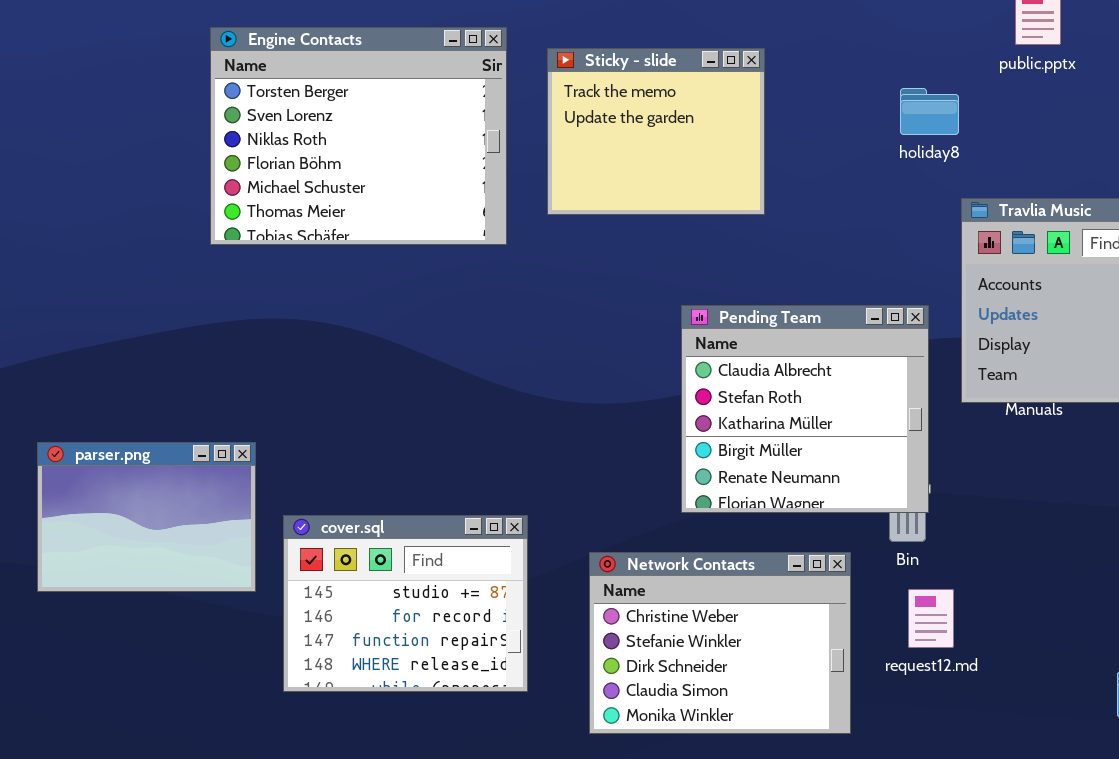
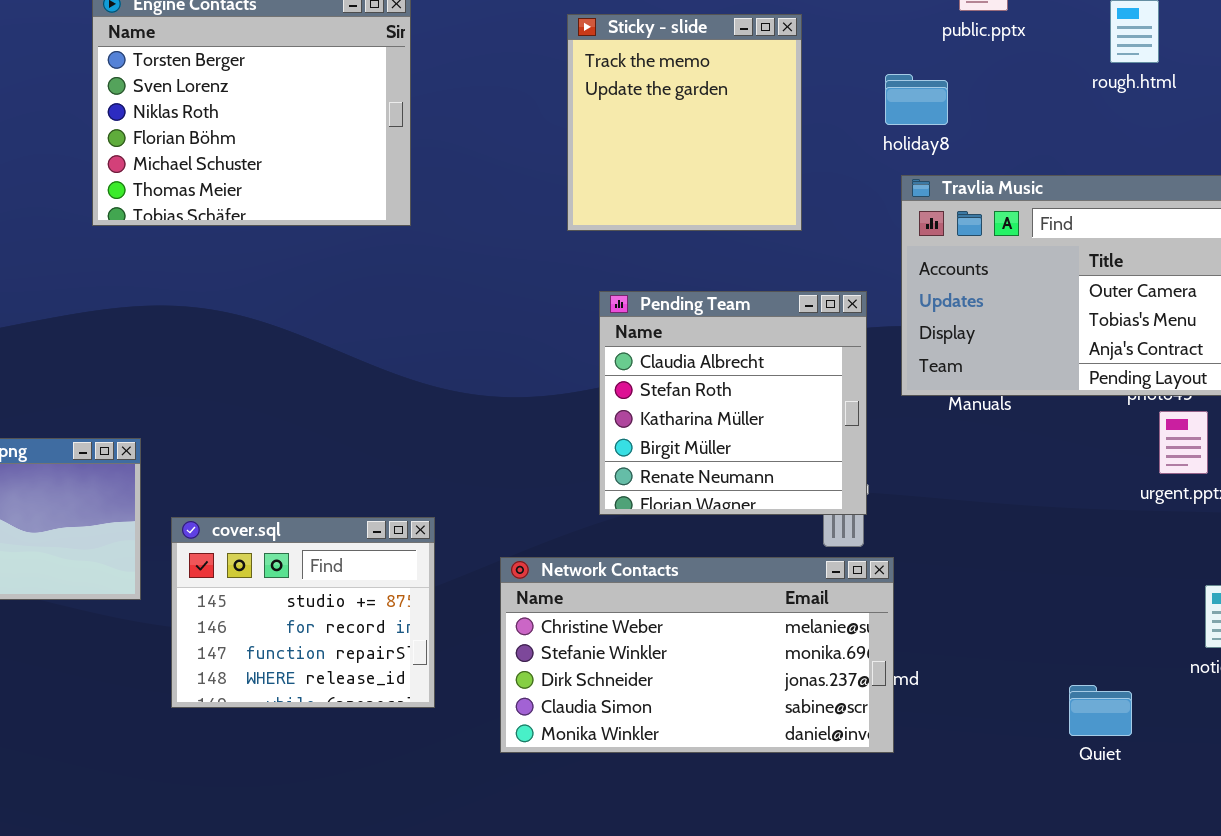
Sticky - slide: [547,48,765,215] -> [567,14,802,231], moved, resized
holiday8: [900,88,959,135] -> [885,74,948,125], moved
Network Contacts: [589,552,851,734] -> [500,557,894,753], resized

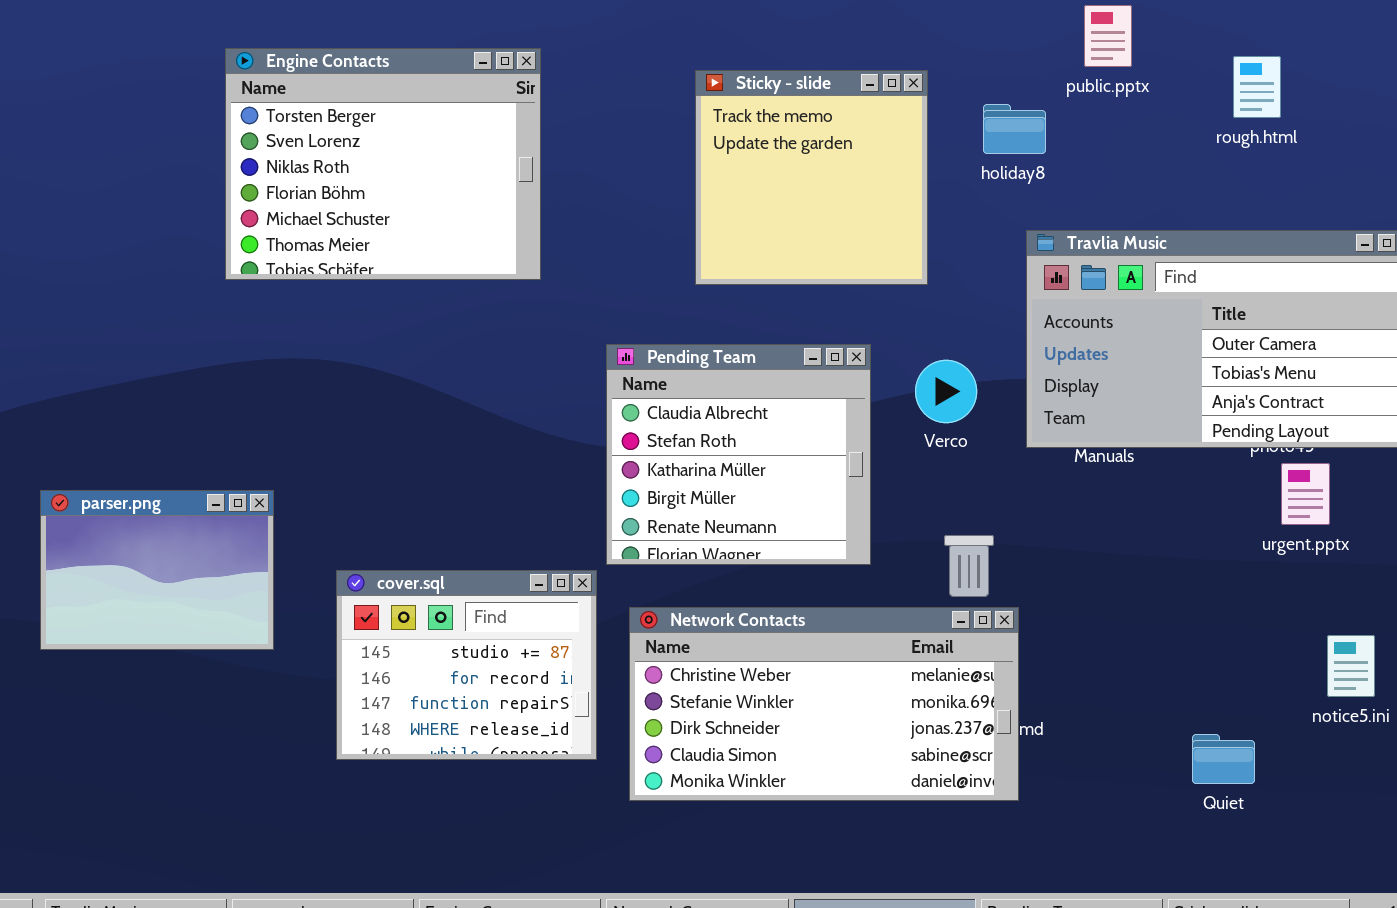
holiday8: [885,74,948,125] -> [983,104,1046,154], moved
Pending Team: [599,291,867,515] -> [606,344,871,565], moved
cover.sql: [171,517,435,708] -> [336,570,597,760], moved

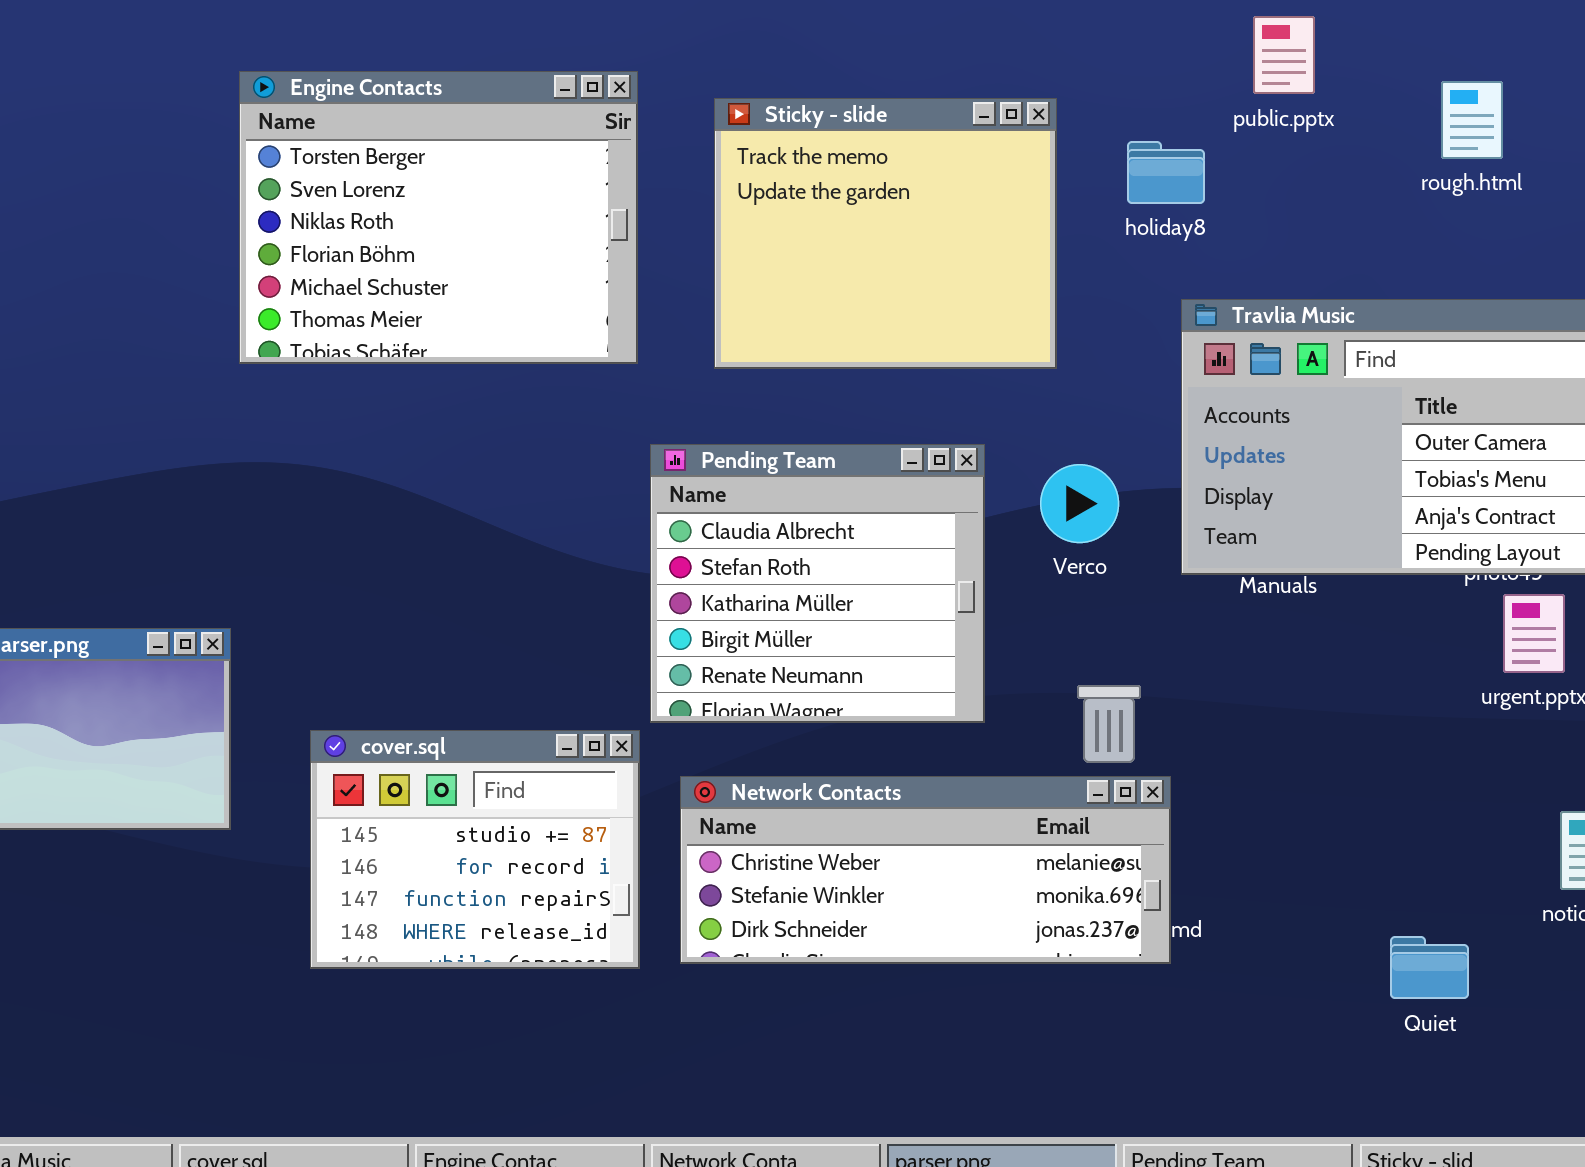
Engine Contacts: [225,48,541,280] -> [239,71,638,364], moved
Sticky - slide: [695,70,928,285] -> [714,98,1057,369], resized
Network Contacts: [629,607,1019,801] -> [680,776,1171,964], resized

